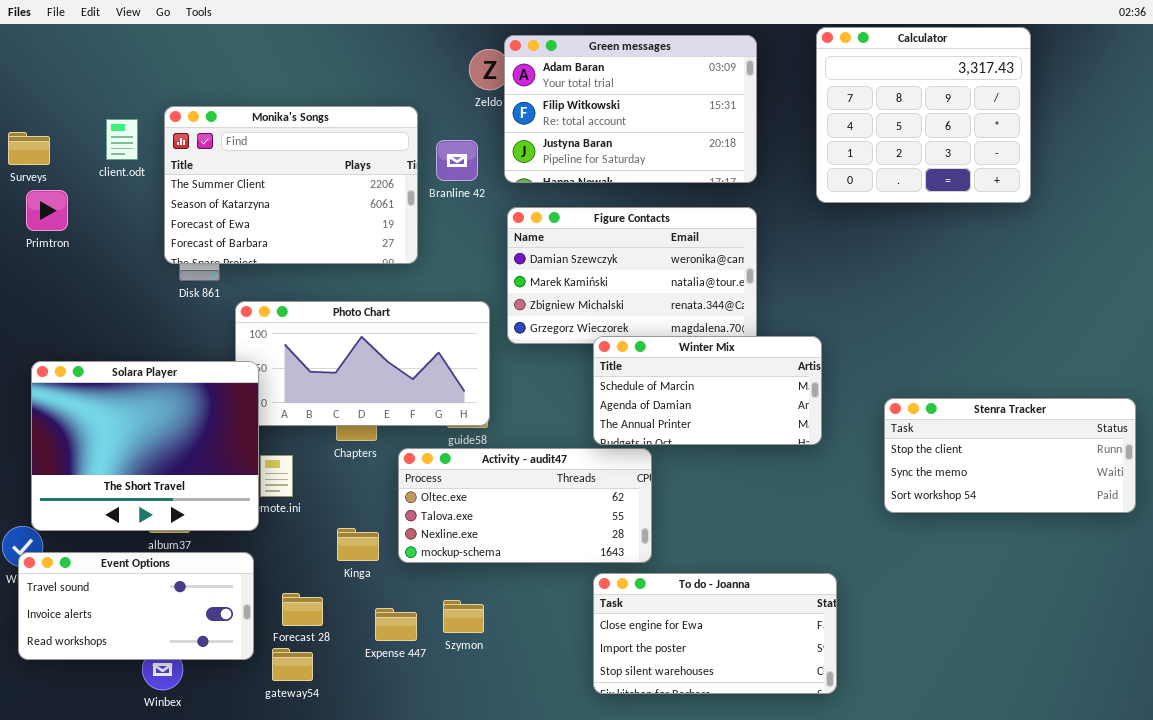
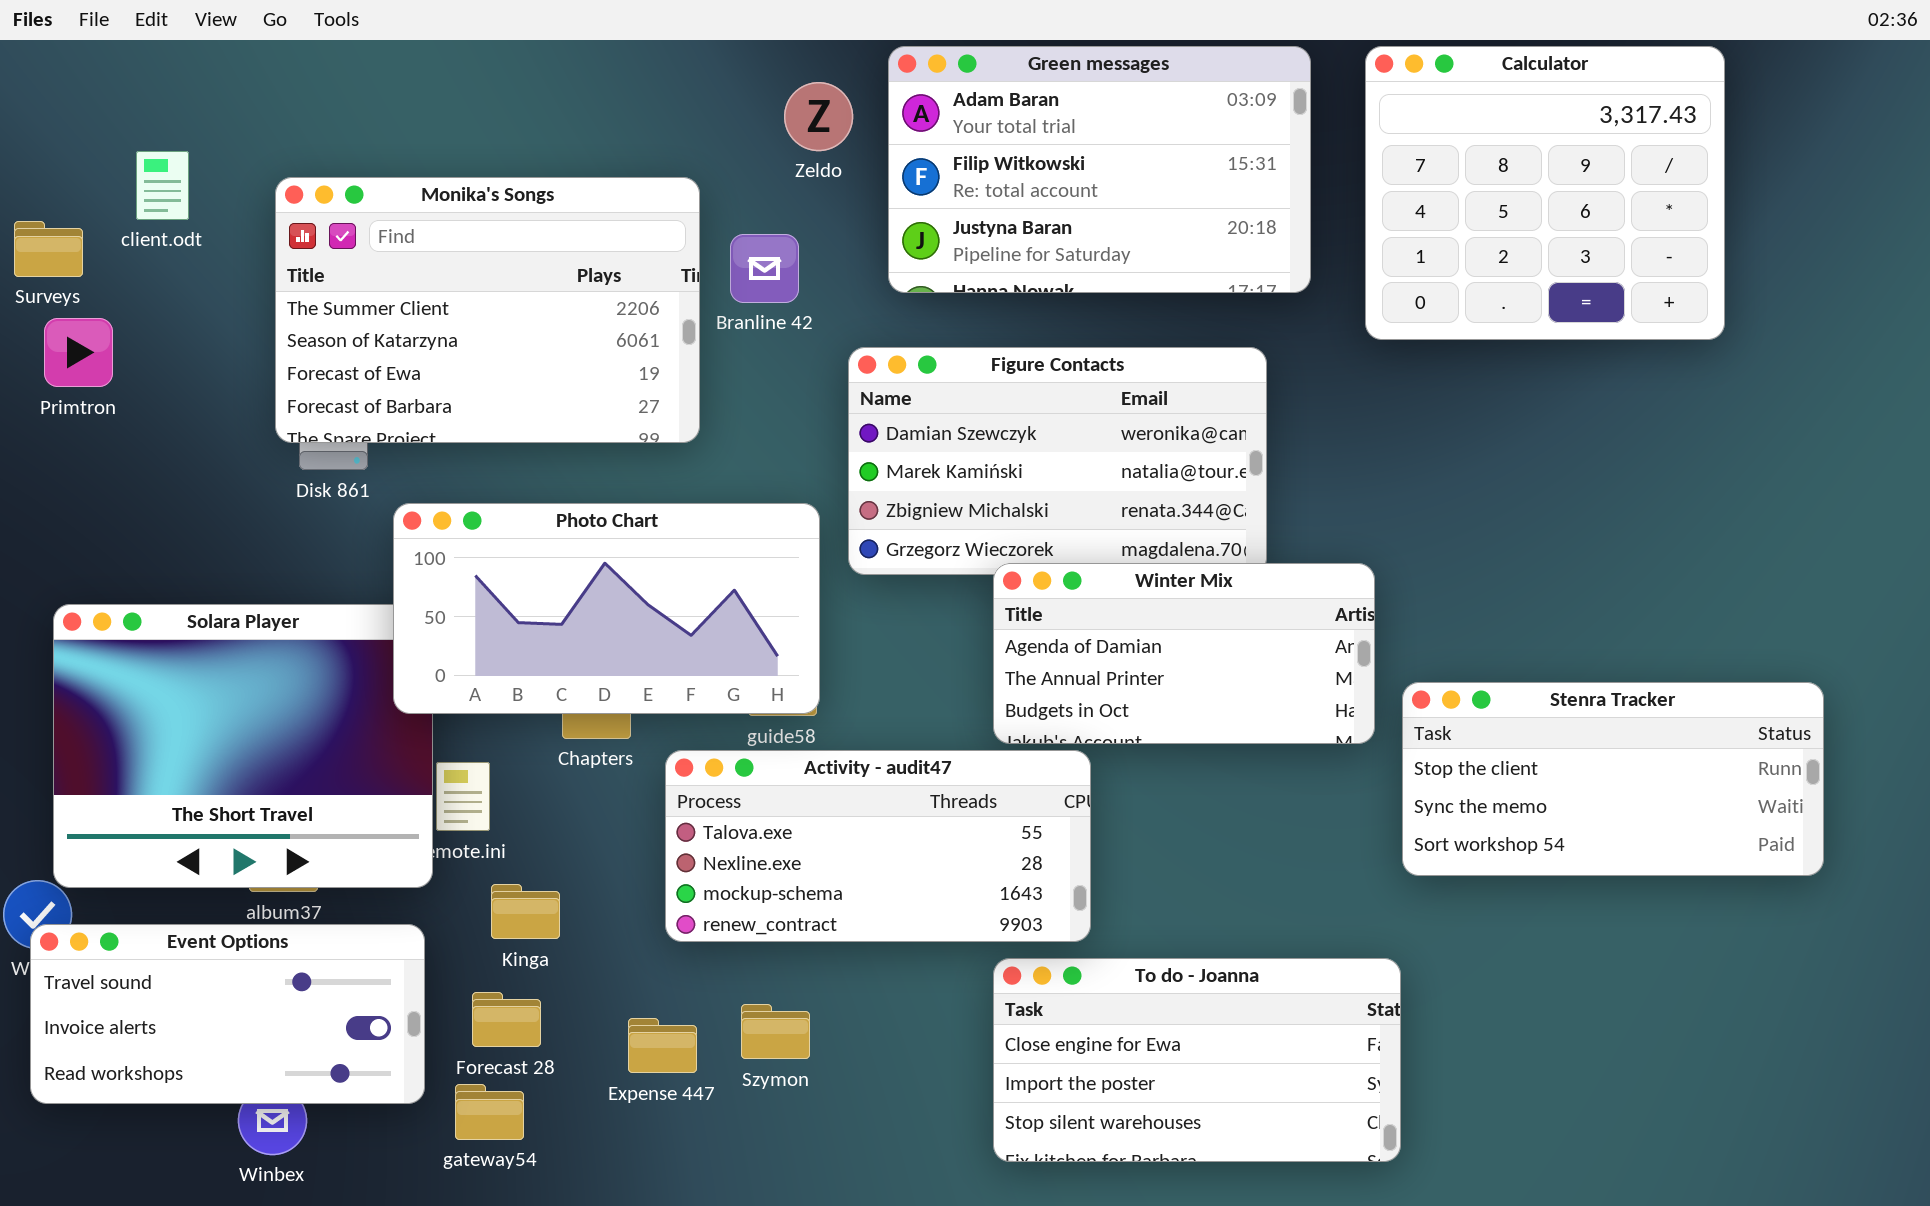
Green messages: [504,35,757,183] -> [888,46,1311,293], moved
client.odt: [106,119,138,160] -> [136,151,189,220], moved
Photo Chart: [235,301,490,426] -> [393,503,820,714], raised
Winter Mix: [593,336,822,445] -> [993,563,1375,744], scrolled down 1 row
Stenra Tracker: [884,398,1136,513] -> [1402,682,1824,876], moved
Activity - audit47: [398,448,652,563] -> [665,750,1091,942], scrolled down 1 row
Kinga: [337,528,379,561] -> [491,884,560,939], moved

